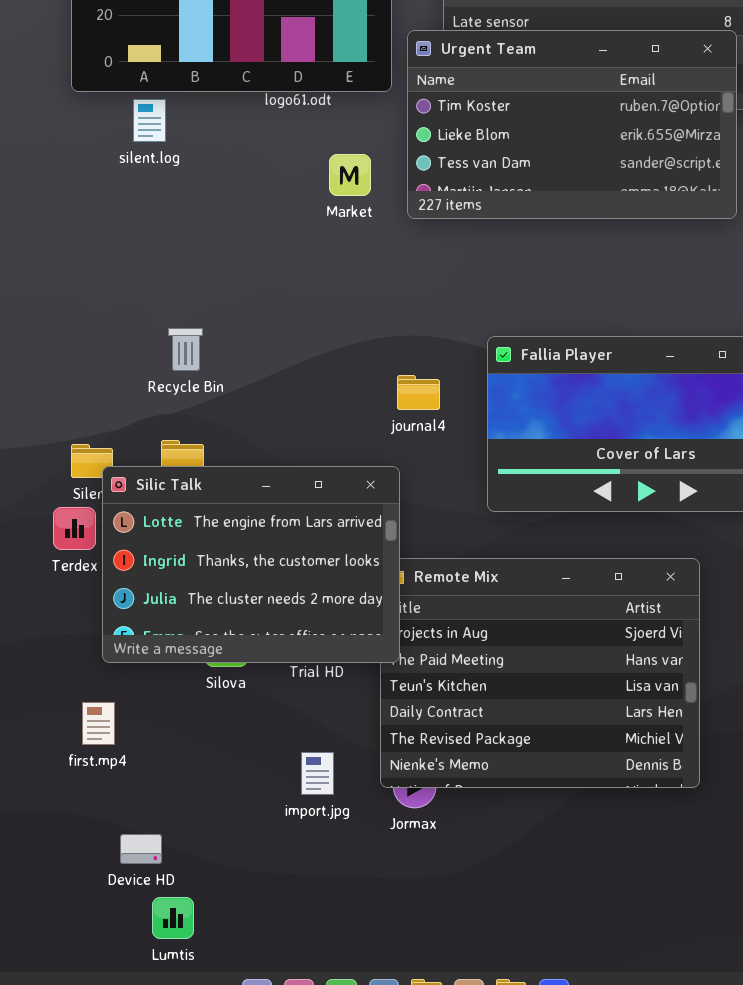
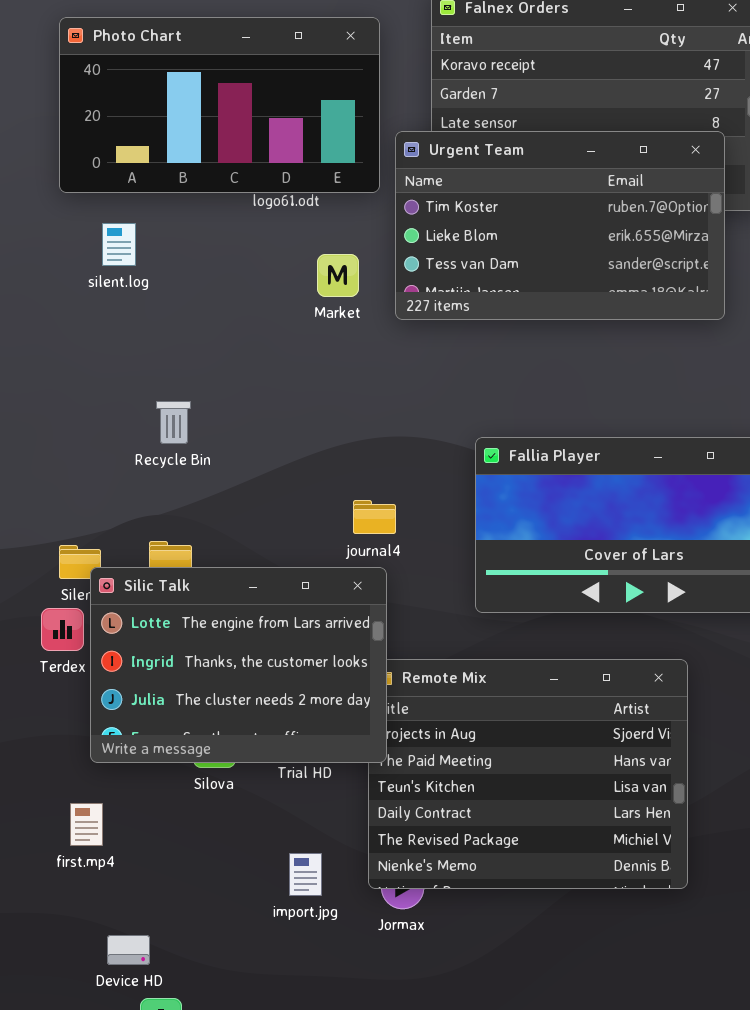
silent.log: [133,99,166,142] -> [102,223,136,266], moved
Recycle Bin: [168,328,203,371] -> [156,401,191,444], moved
journal4: [397,375,440,410] -> [353,500,396,534], moved

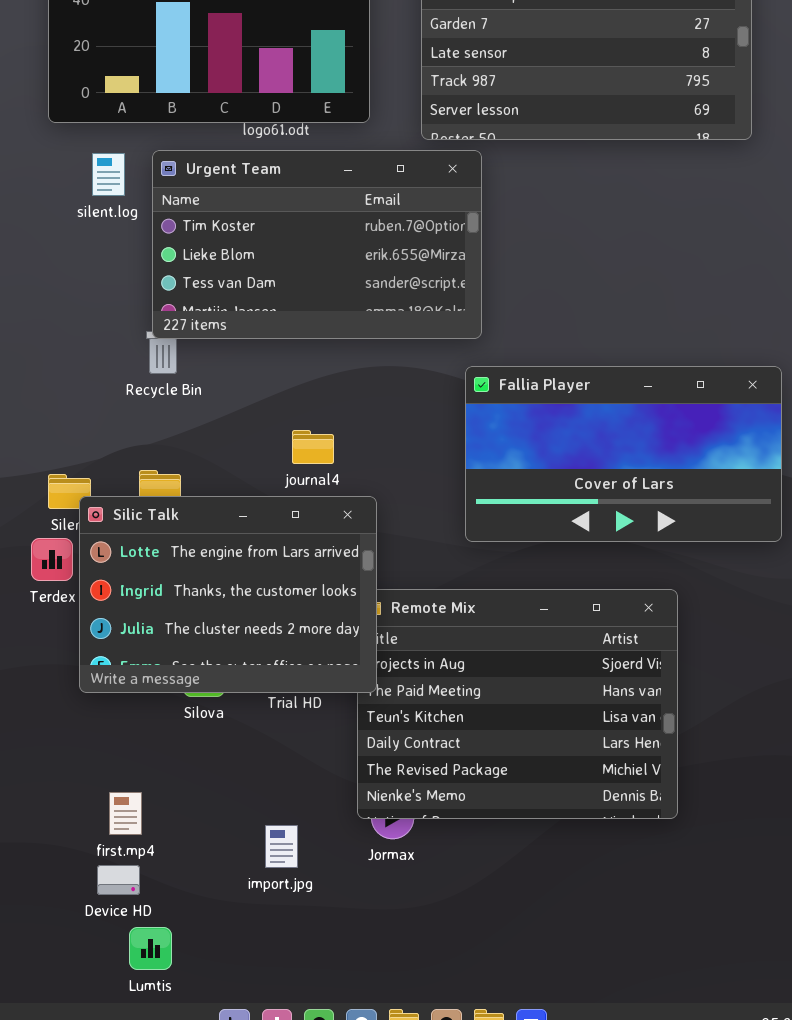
Urgent Team: [395,131,725,320] -> [152,150,482,339], moved
journal4: [353,500,396,534] -> [292,430,334,464], moved
first.mp4: [70,803,103,846] -> [109,792,142,835], moved
import.jpg: [289,853,322,896] -> [265,825,298,868], moved

